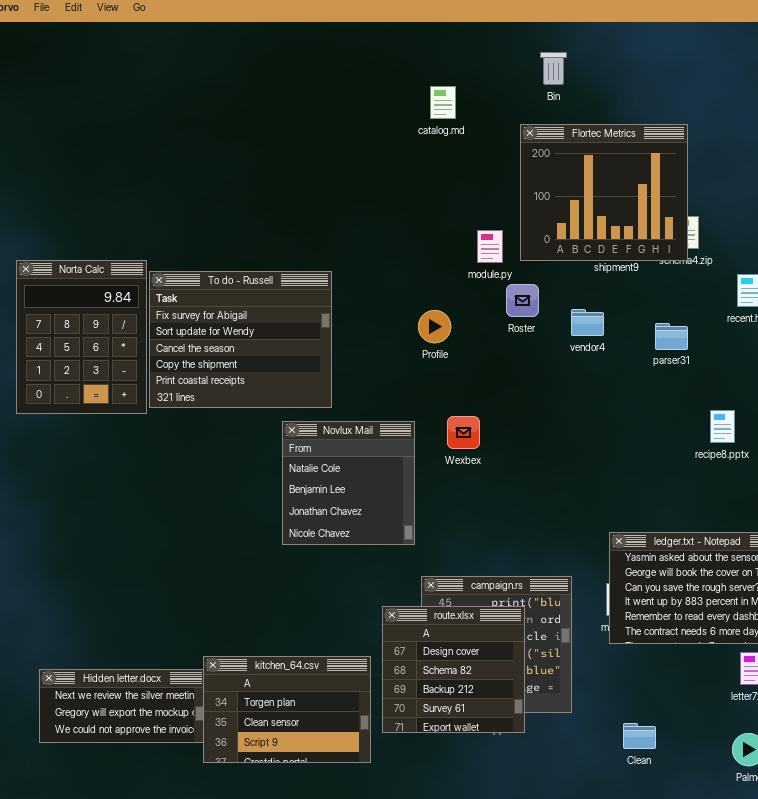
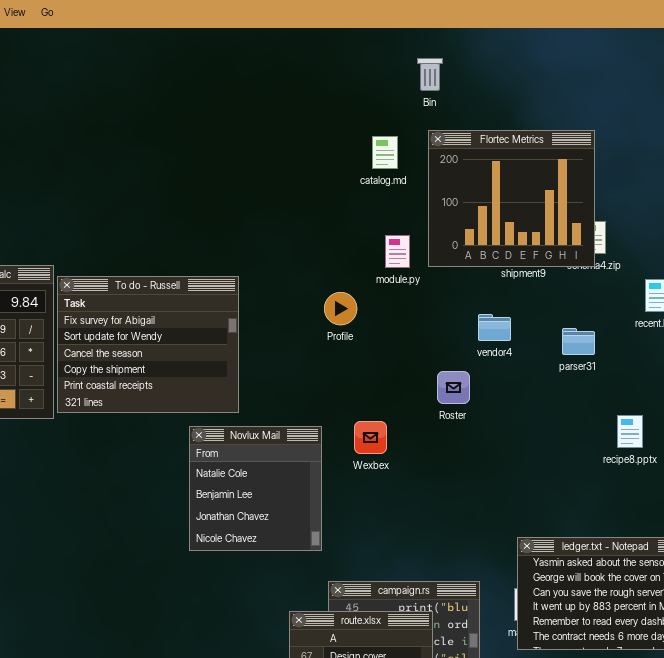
Bin: [540,52,567,85] -> [417,58,443,91], moved
catalog.md: [430,86,456,119] -> [372,136,398,169], moved
Roster: [506,284,539,317] -> [437,371,470,404], moved
Profile: [418,310,451,343] -> [324,292,357,325], moved

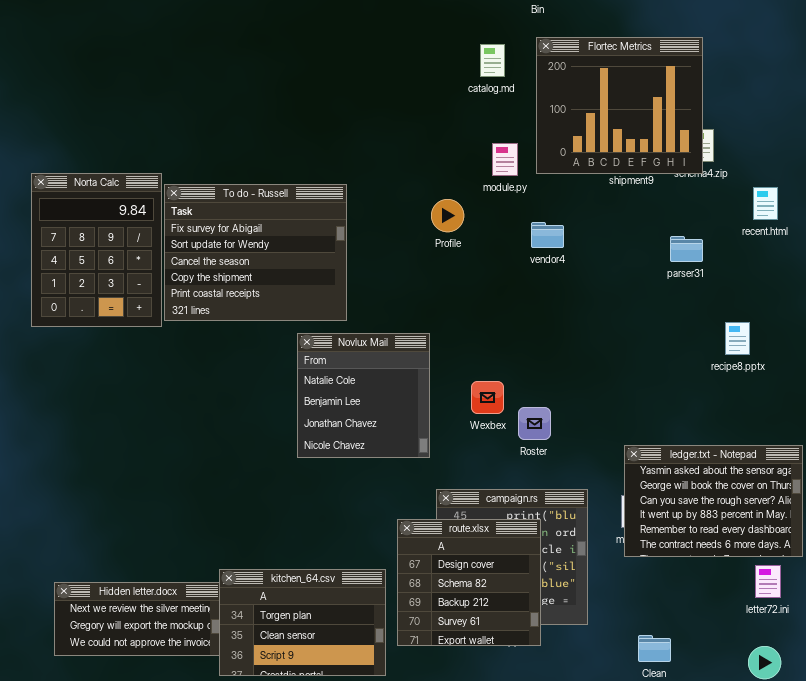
vendor4: [478,314,511,341] -> [531,222,564,248], moved
Roster: [437,371,470,404] -> [518,407,551,440], moved
Wexbex: [354,421,387,454] -> [471,381,504,414], moved

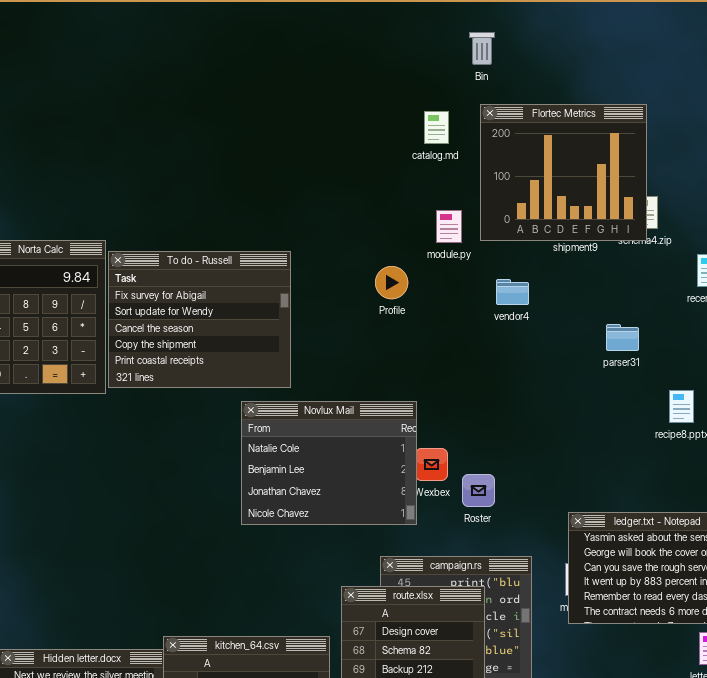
vendor4: [531,222,564,248] -> [496,279,529,305], moved
parser31: [670,236,703,262] -> [606,324,639,351], moved
Novlux Mail: [297,333,430,458] -> [241,401,417,525], resized

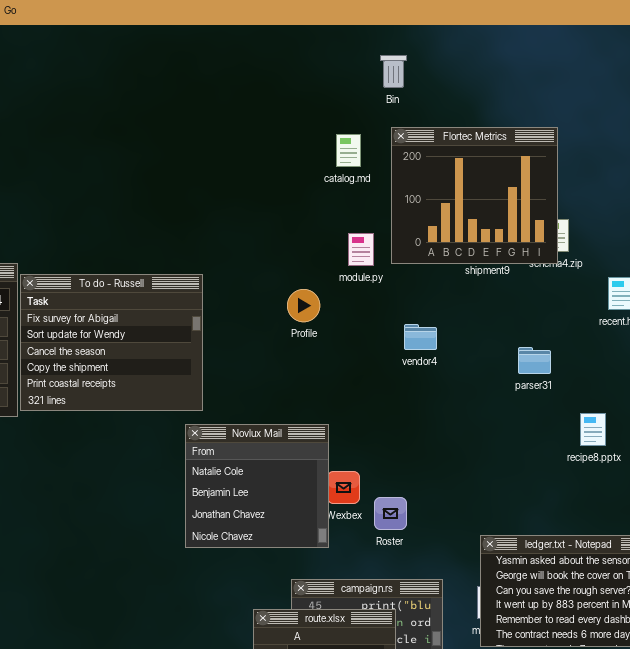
vendor4: [496,279,529,305] -> [404,324,437,350], moved
Novlux Mail: [241,401,417,525] -> [185,424,329,548], resized

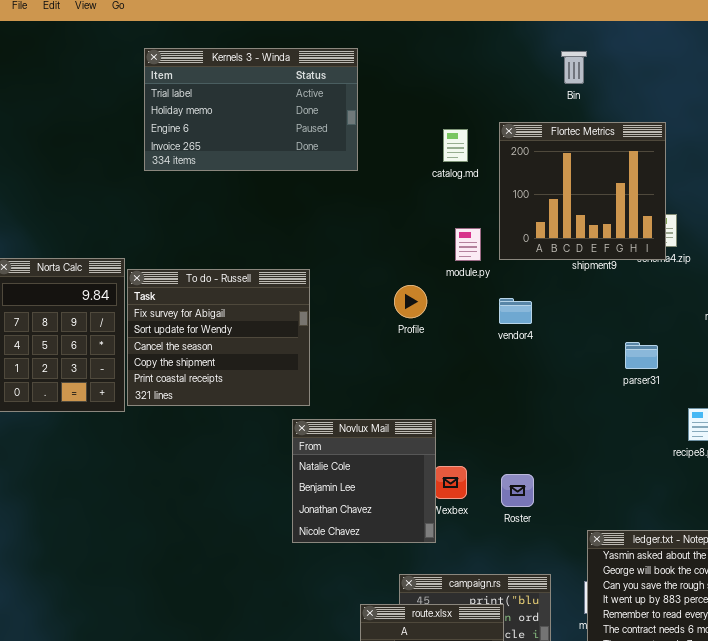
Kernels 3 - Winda: none -> [144,48,358,171], opened
Bin: [380,55,407,88] -> [561,51,587,84], moved
vendor4: [404,324,437,350] -> [499,298,532,324], moved
Roster: [374,497,407,530] -> [501,474,534,507], moved

